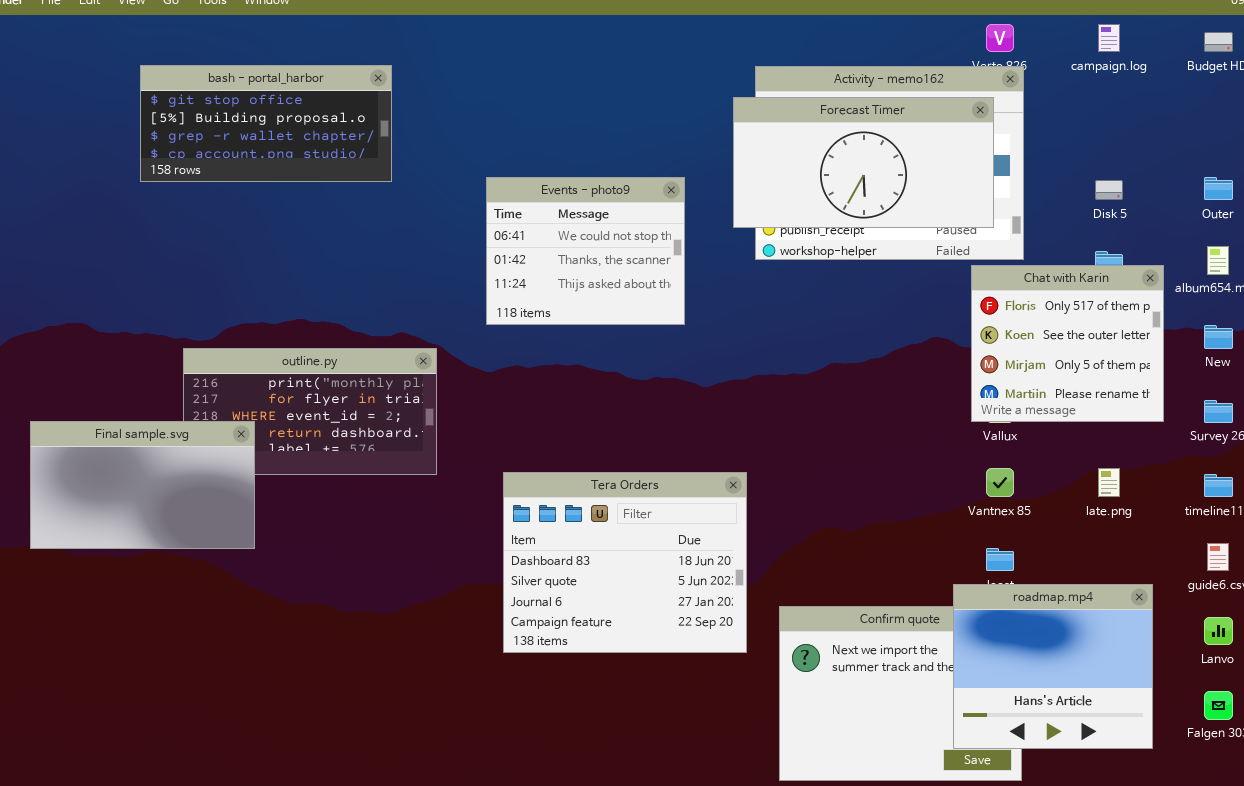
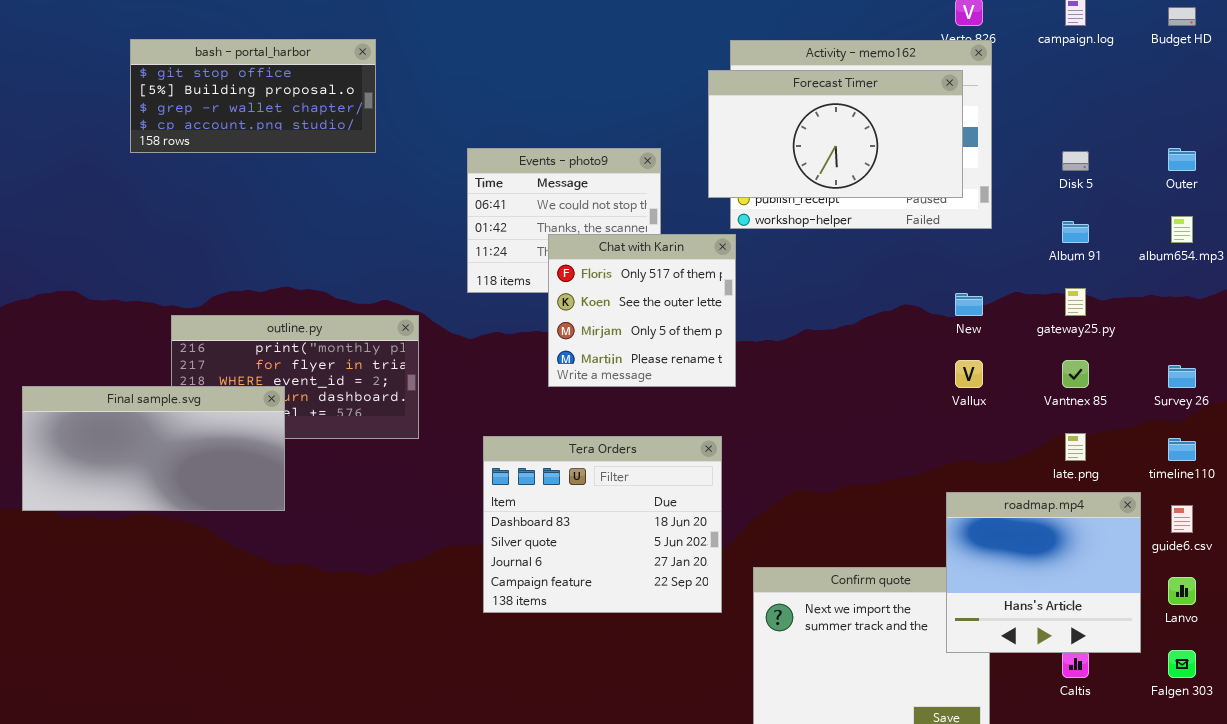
Chat with Karin: [971,265,1164,422] -> [548,234,736,387], moved
New: [1204,325,1233,349] -> [955,293,983,316], moved
Final sample.svg: [30,421,255,549] -> [22,386,285,511], resized
Vantnex 85: [986,468,1014,497] -> [1062,360,1089,388], moved
roadmap.mp4: [953,584,1153,749] -> [946,492,1141,653], moved

